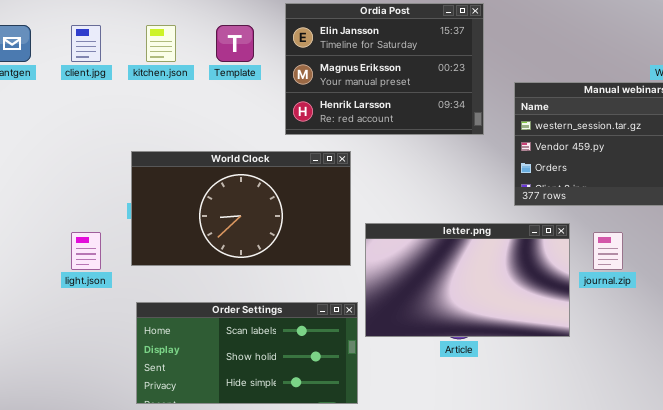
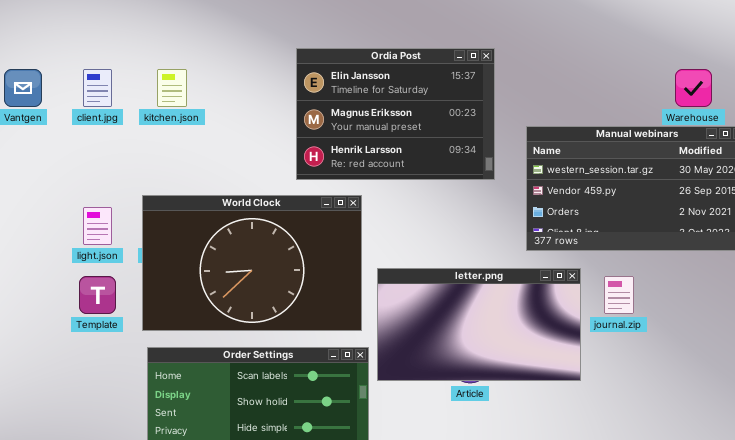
Template: [216,25,254,62] -> [79,276,116,314], moved
World Clock: [131,151,351,266] -> [142,195,362,331], resized
light.json: [71,232,101,270] -> [83,207,112,245], moved

